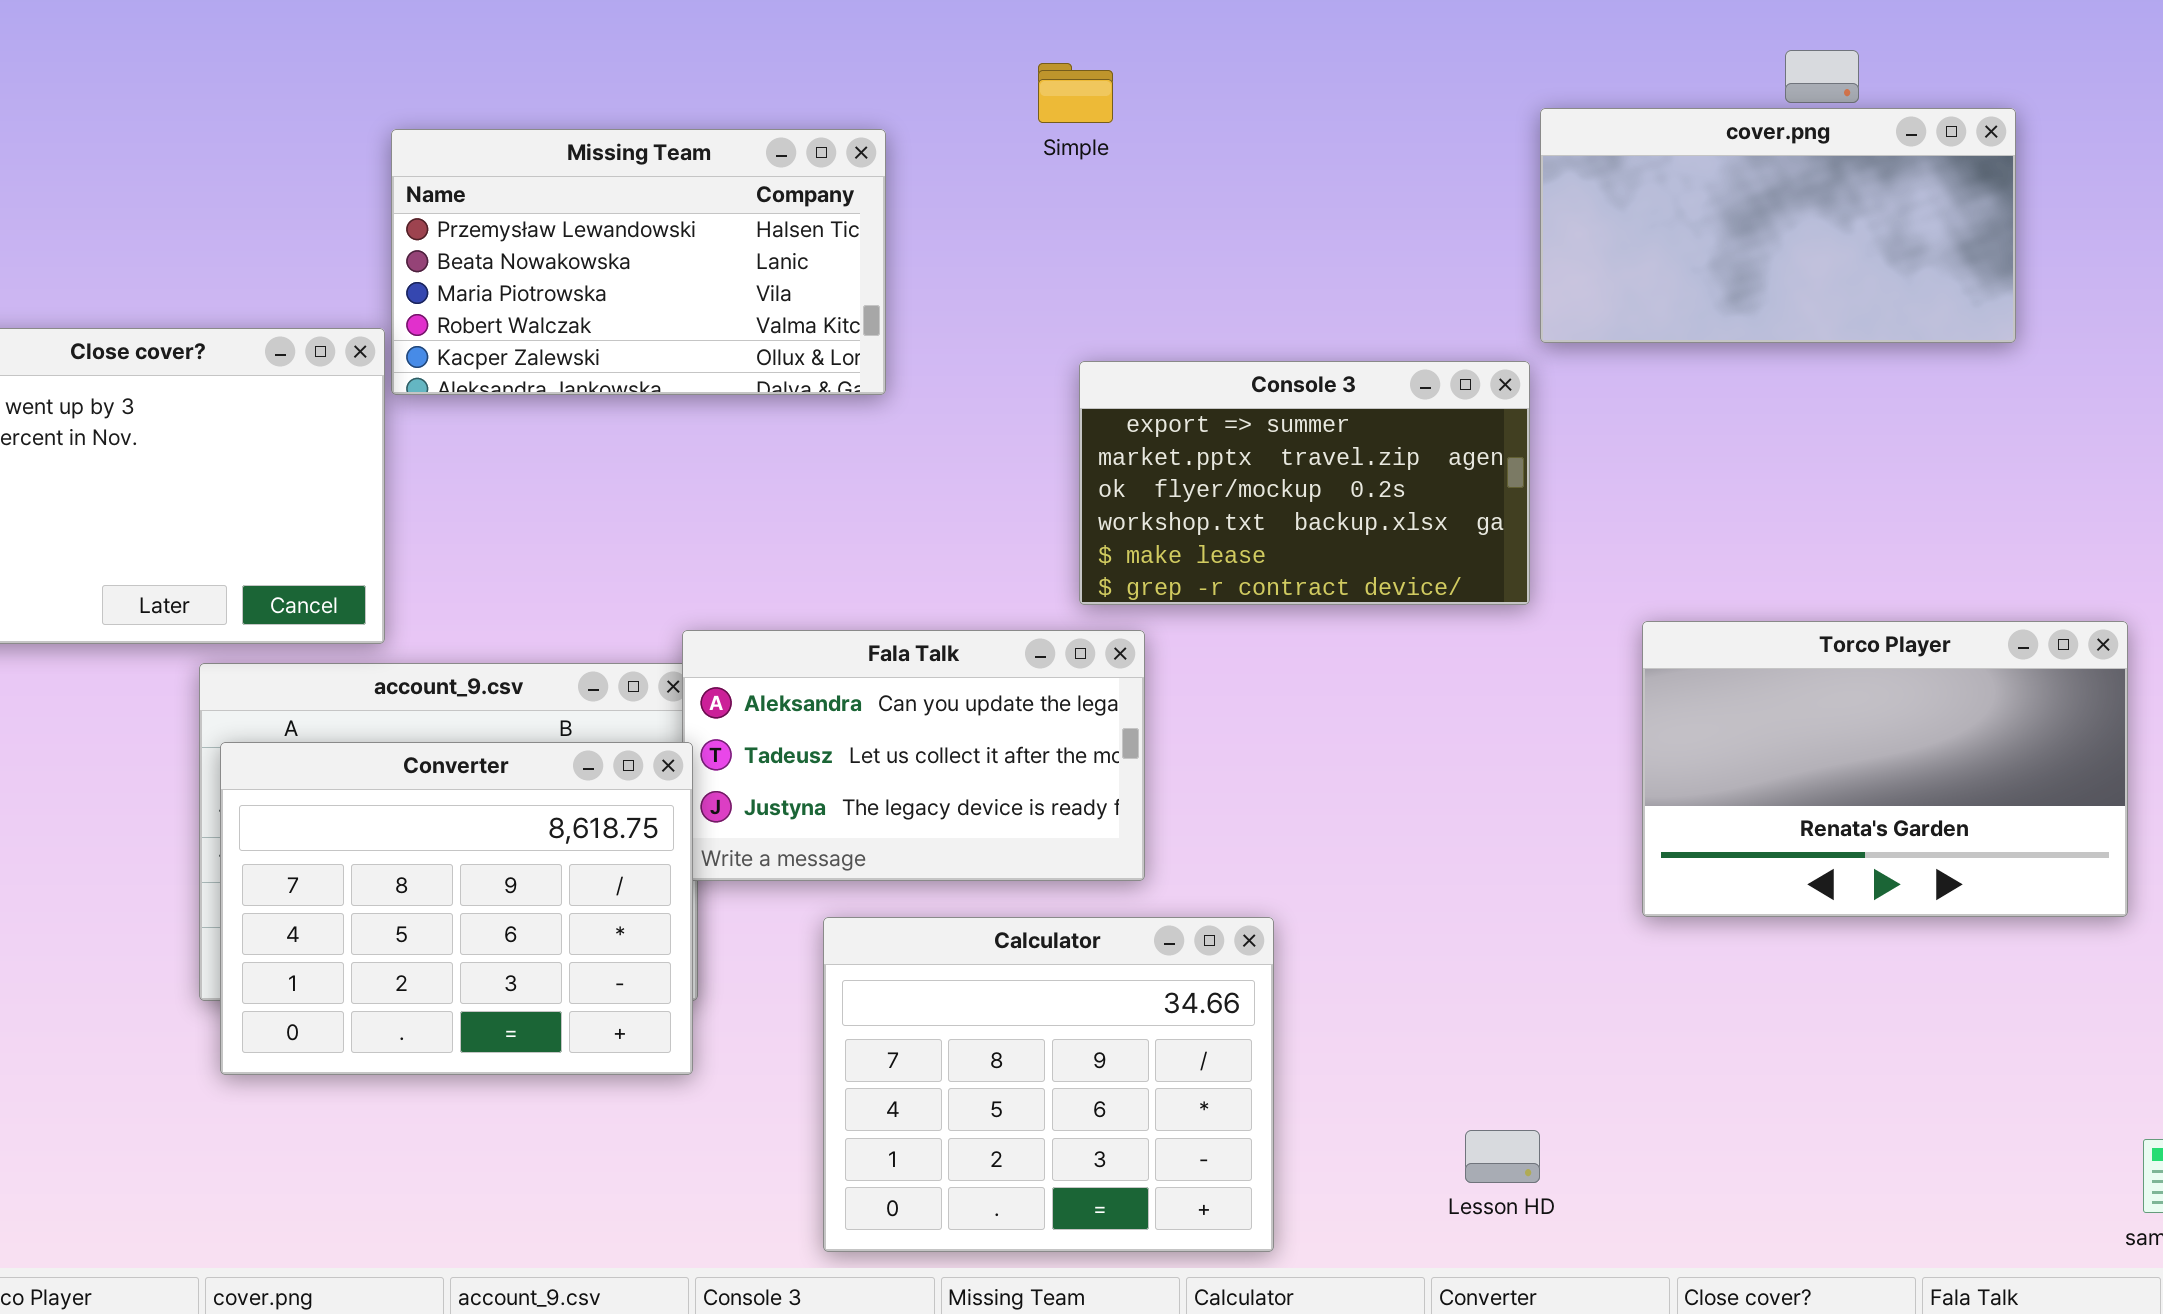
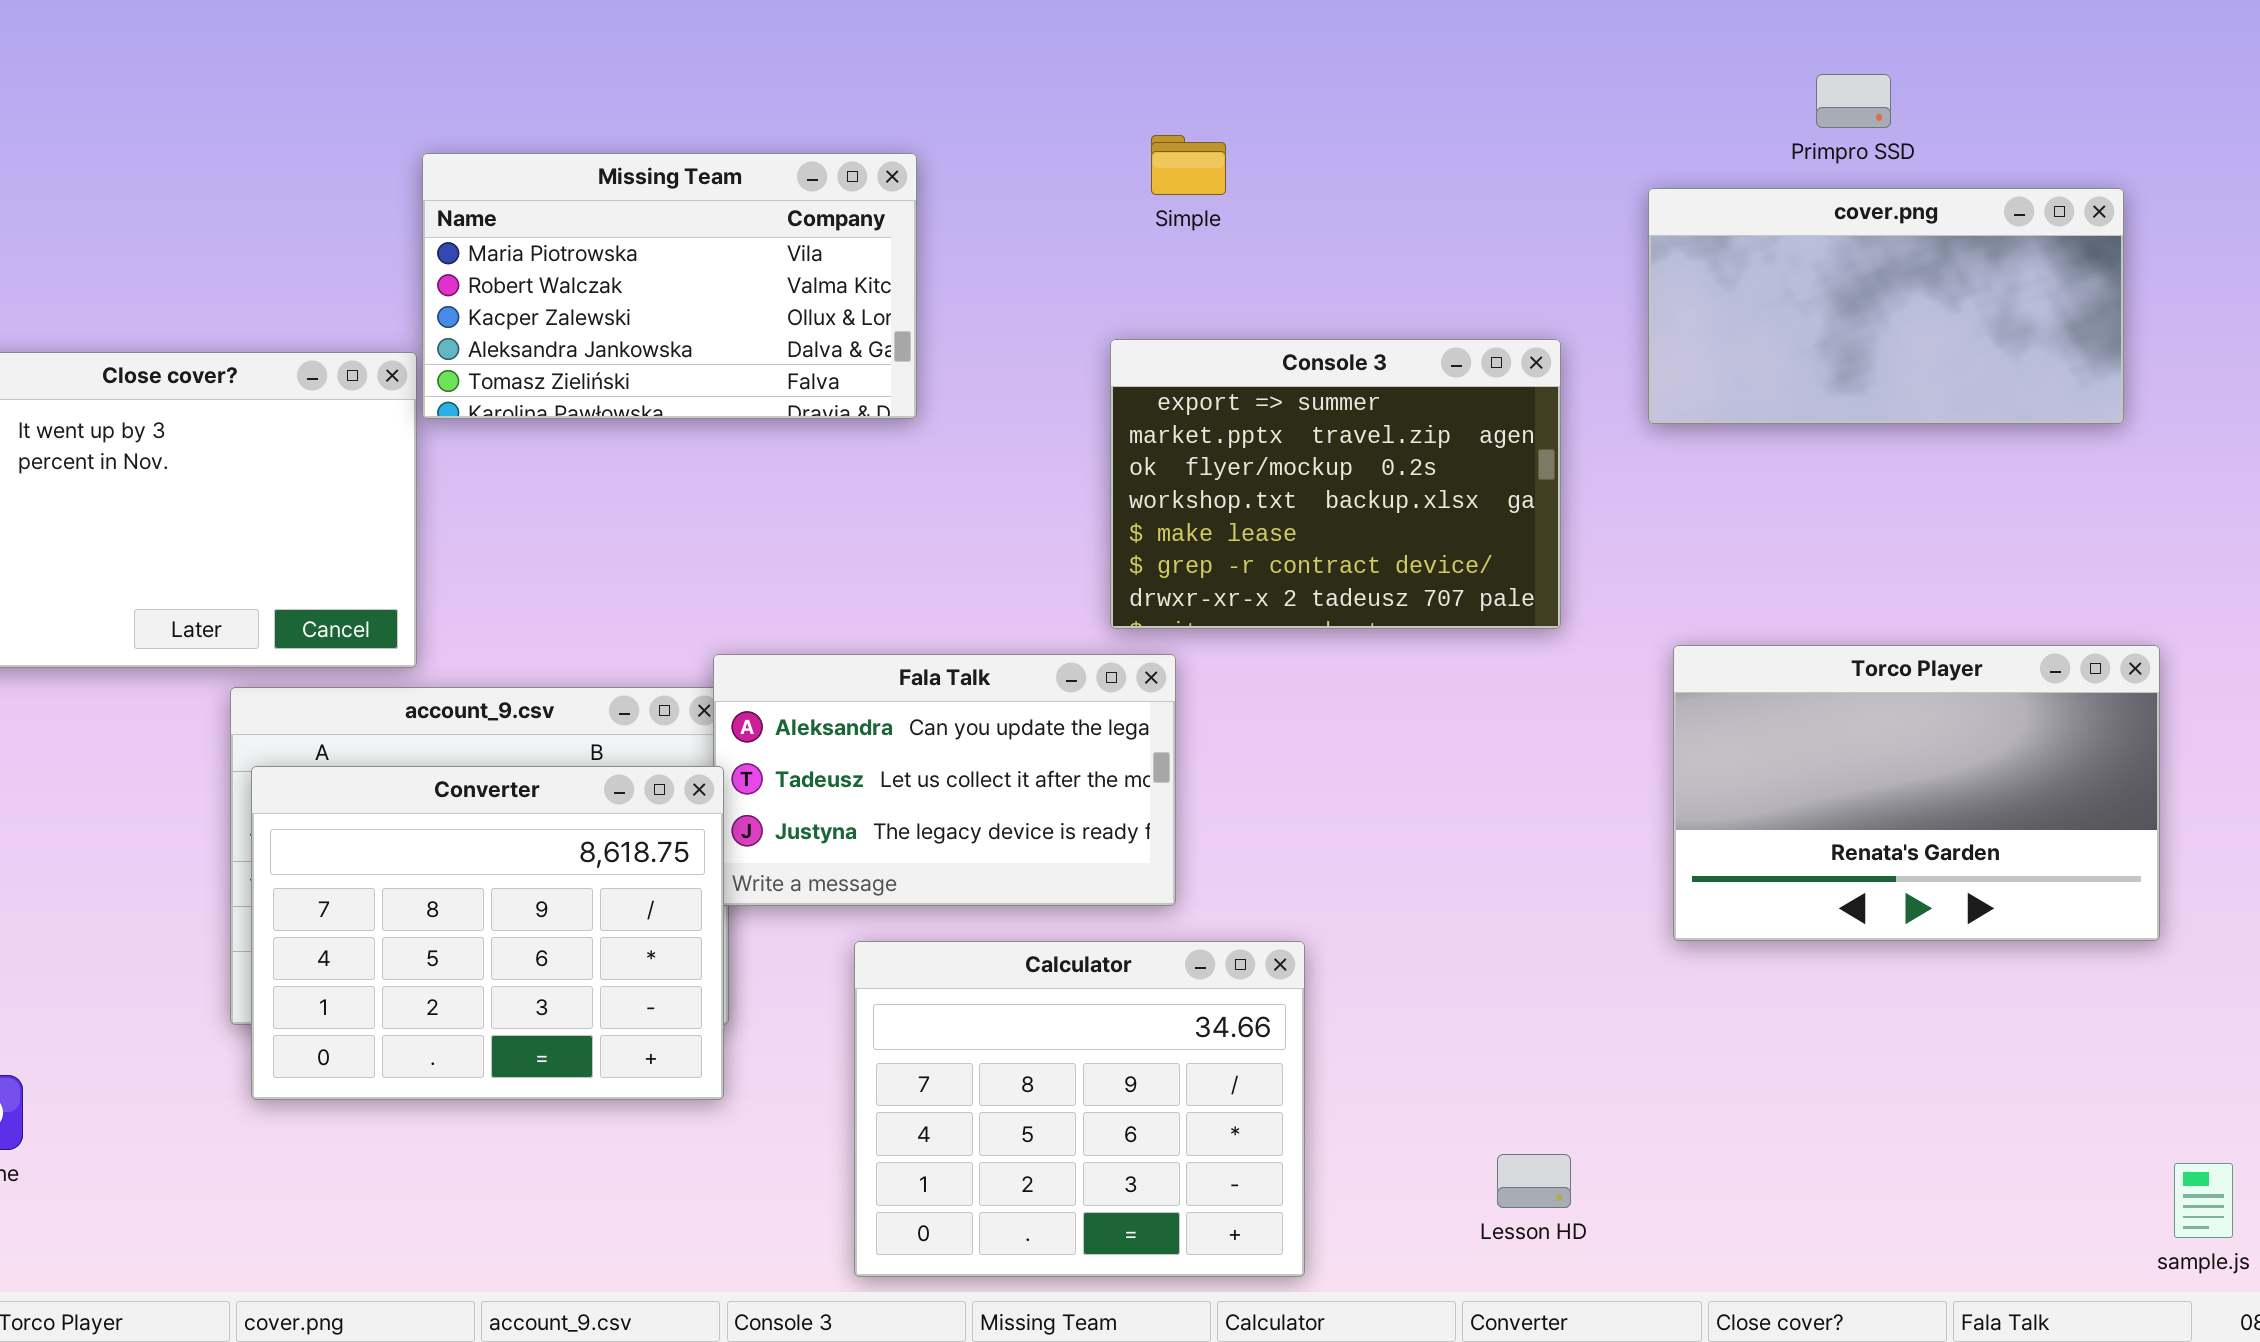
Simple: [1038,63,1113,123] -> [1151,135,1226,195], moved
cover.png: [1540,108,2016,343] -> [1648,188,2124,424], moved
Missing Team: [391,129,886,395] -> [422,153,917,419], scrolled down 2 rows
Console 3: [1079,361,1530,605] -> [1110,339,1561,629], resized

